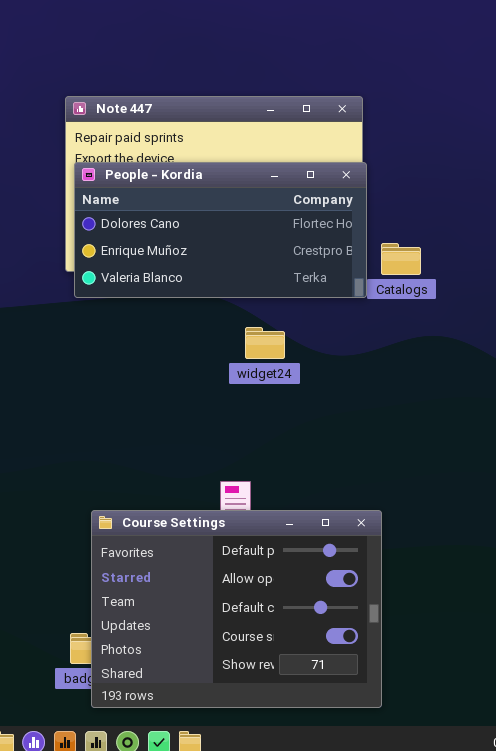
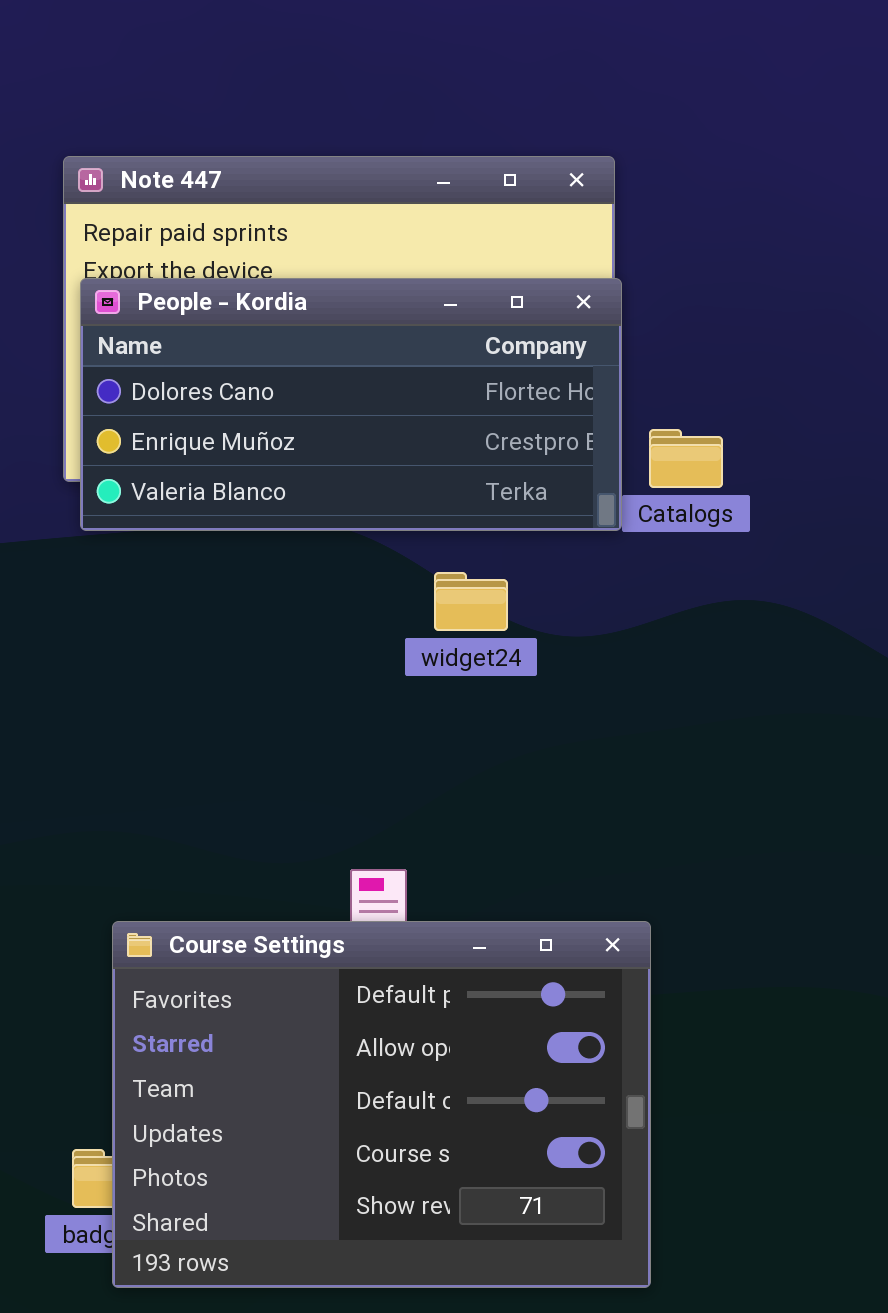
widget24: [245,327,285,359] -> [434,572,508,631], moved

